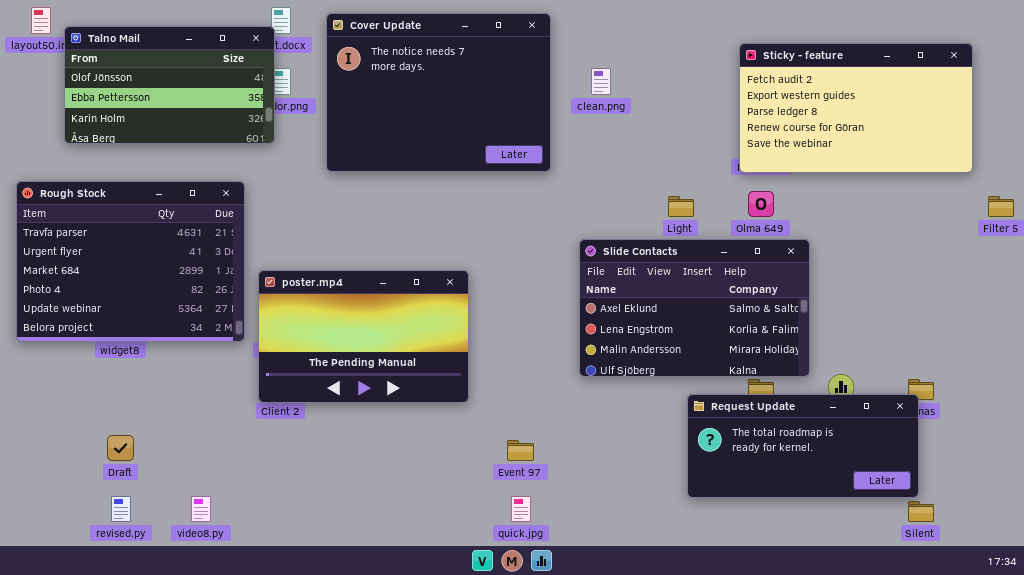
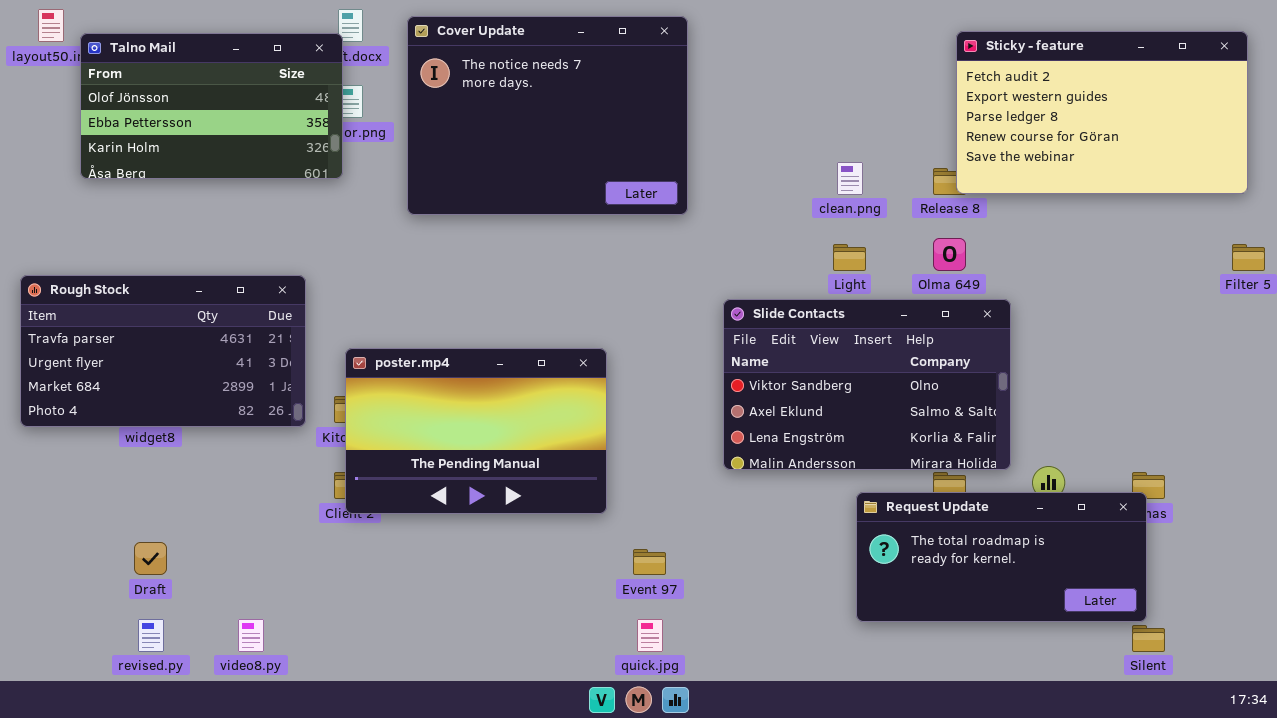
Sticky - feature: [739,43,973,173] -> [956,31,1248,194], moved
clean.png: [591,68,611,95] -> [837,162,863,195], moved
Rough Stock: [16,181,245,342] -> [20,275,306,427], resized
Slide Contacts: [579,239,810,377] -> [723,299,1011,470], scrolled up 1 row
poster.mp4: [258,270,469,403] -> [345,348,607,514], moved

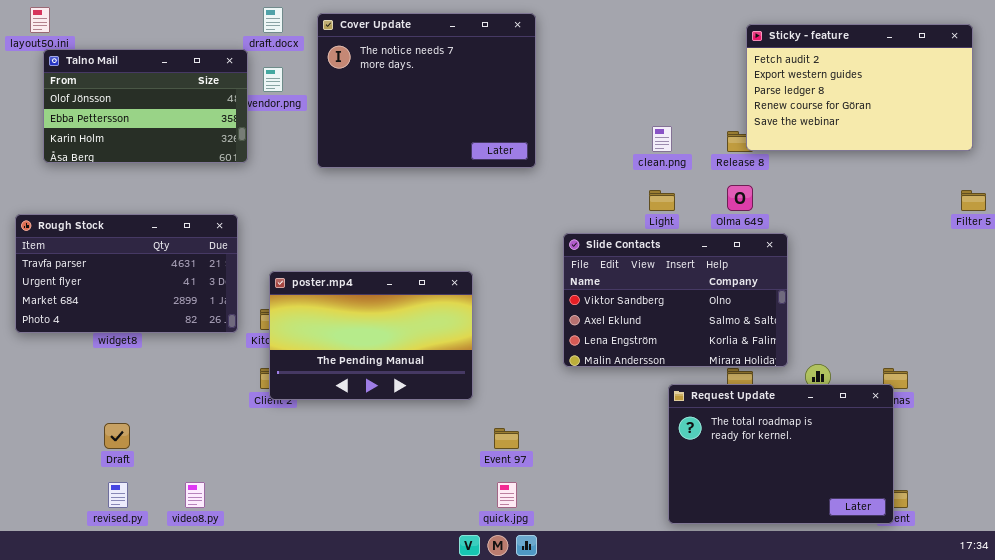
Talno Mail: [80,33,343,179] -> [43,49,248,163], moved
Request Update: [856,492,1147,622] -> [668,384,894,524], resized

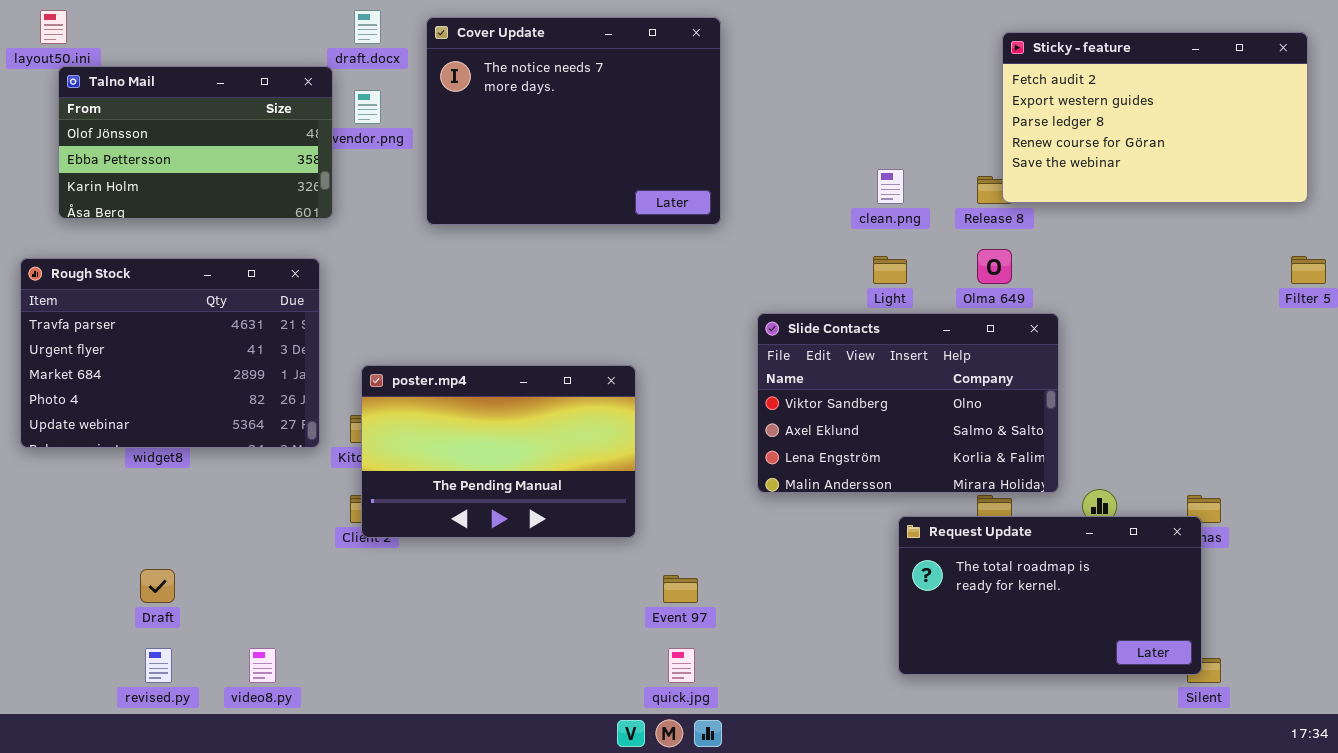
Rough Stock: [15,214,238,333] -> [20,258,320,448], resized
Request Update: [668,384,894,524] -> [898,516,1202,675], resized

